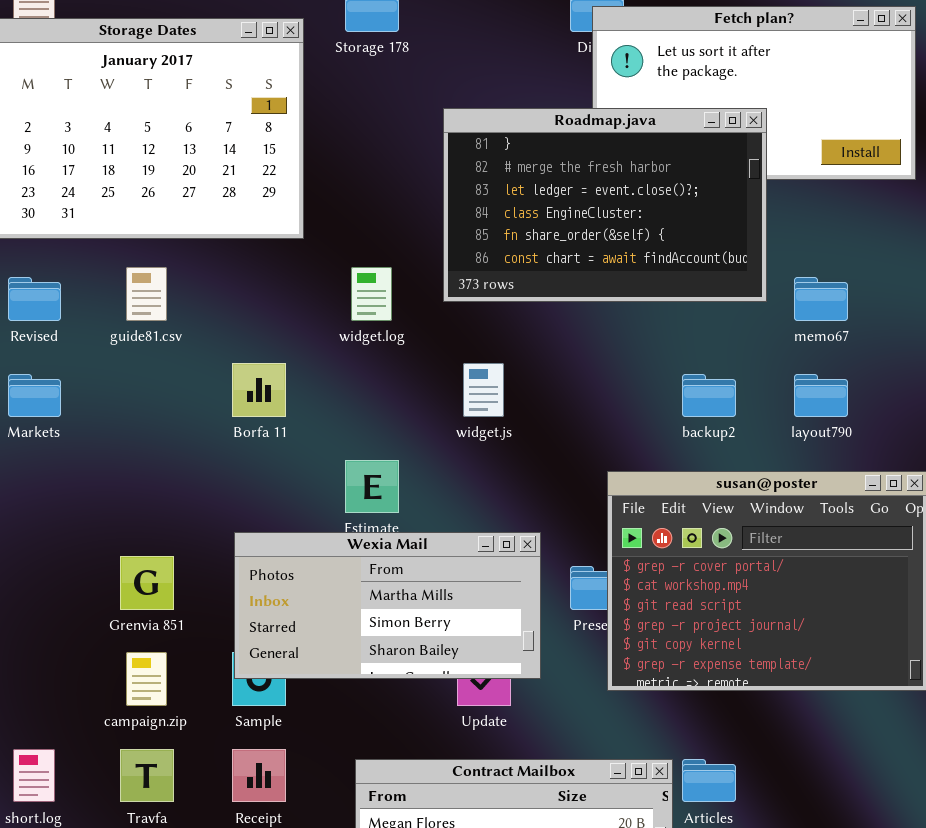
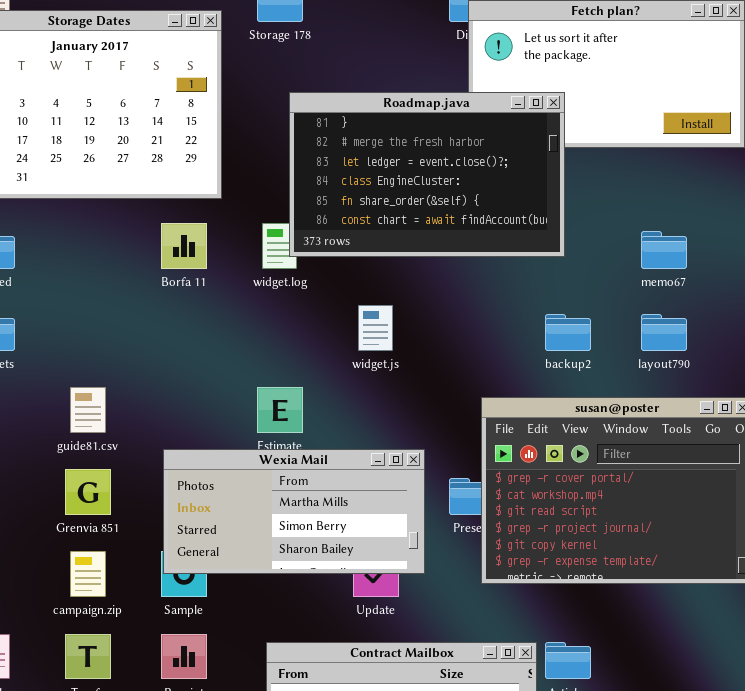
Roadmap.java: [443,108,767,302] -> [289,92,565,257], moved
guide81.csv: [126,267,167,321] -> [70,387,106,433], moved
Borfa 11: [232,363,286,417] -> [161,223,207,269], moved

